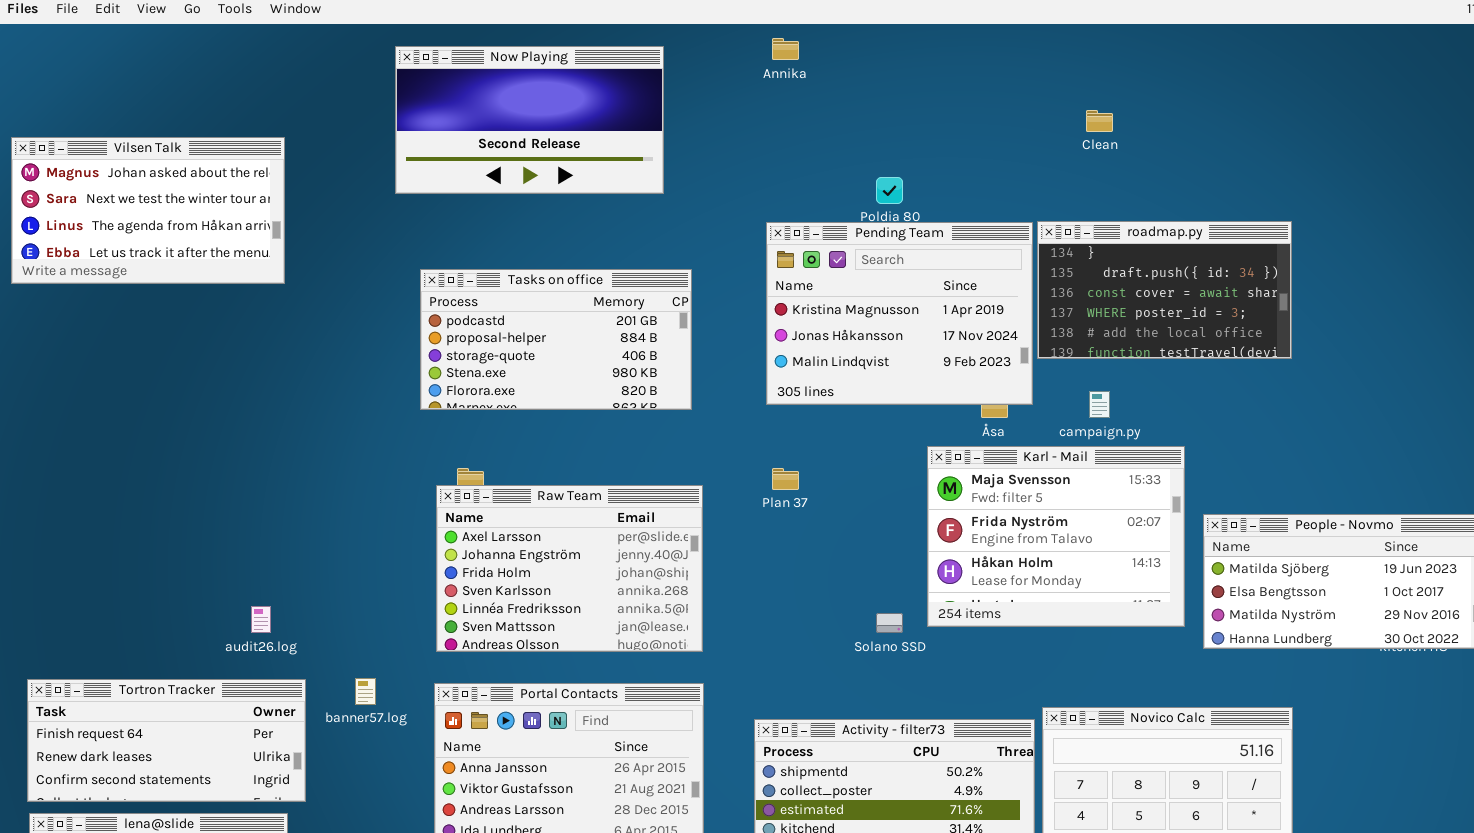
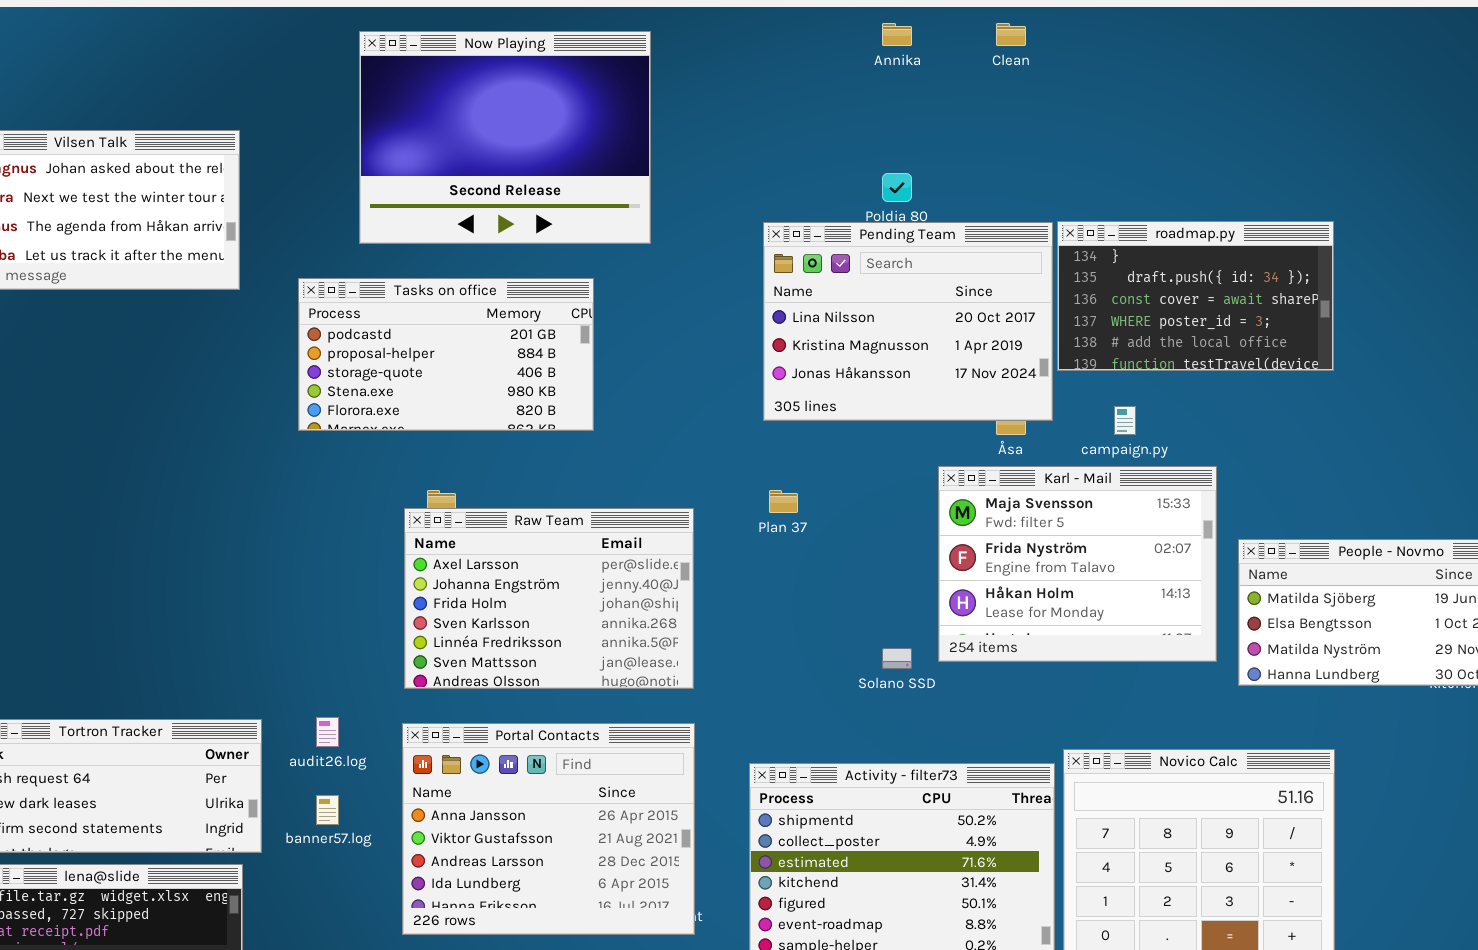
Annika: [772,38,799,60] -> [882,23,912,46], moved
Now Playing: [395,46,664,194] -> [359,31,651,244], resized
Clean: [1086,110,1113,132] -> [996,23,1026,46], moved
Pending Team: [766,222,1033,405] -> [763,222,1053,421], scrolled up 1 row
Tasks on office: [420,269,692,410] -> [298,278,594,431], moved
audit26.log: [251,606,271,633] -> [316,717,339,747], moved
banner57.log: [355,678,376,705] -> [316,795,339,825], moved

